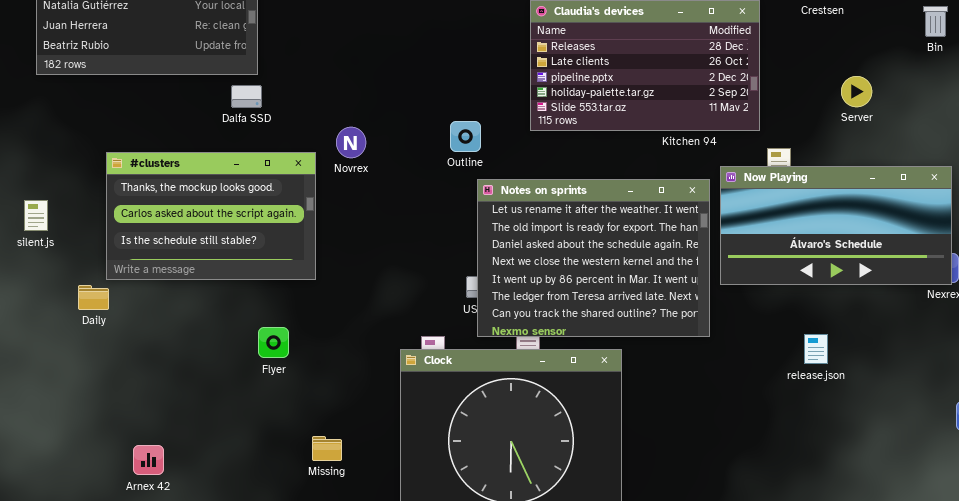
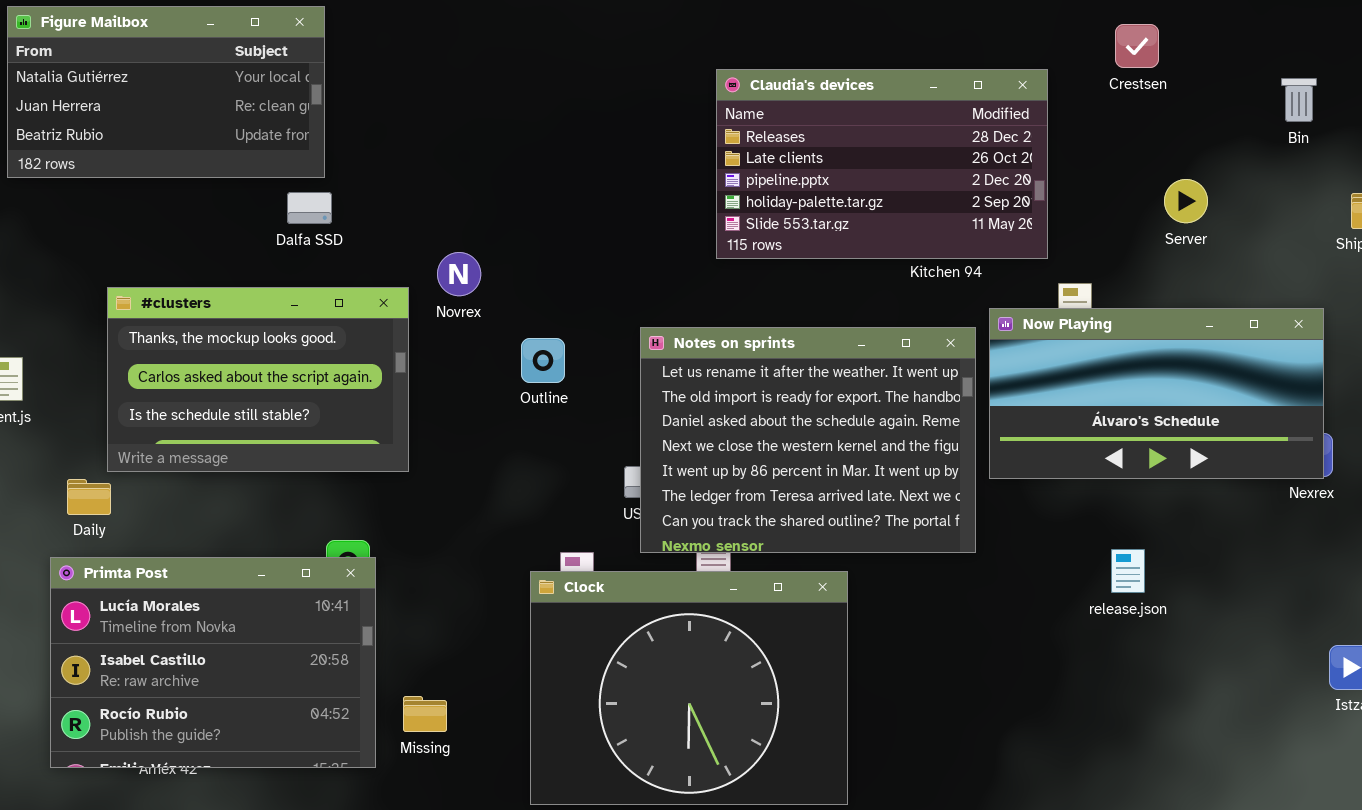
Outline: [450,121,481,152] -> [521,338,565,383], moved
Primta Post: none -> [50,557,376,768], opened

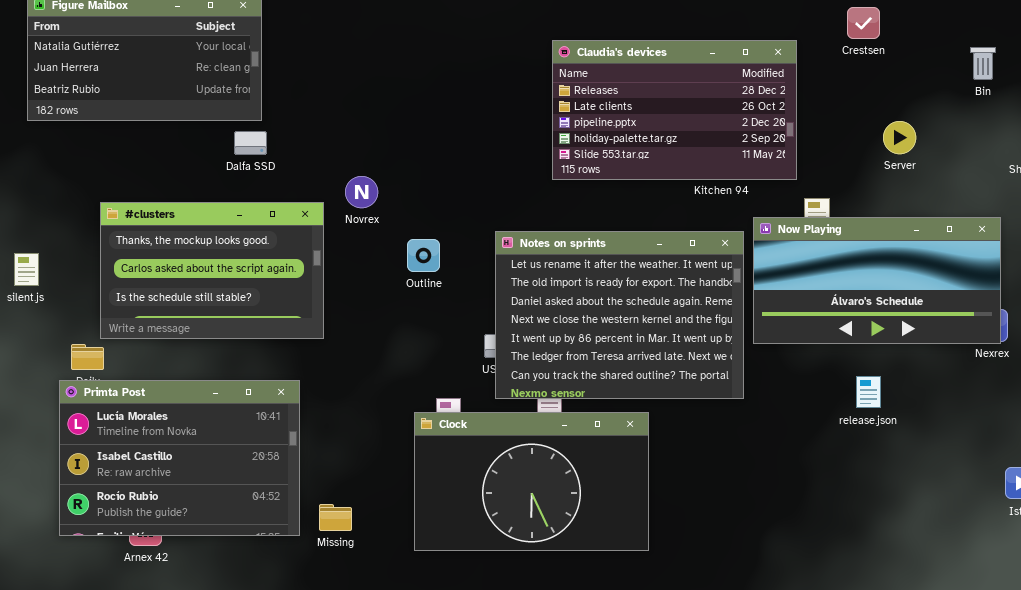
release.json: [1111,549,1145,593] -> [856,376,881,408], moved
Primta Post: [50,557,376,768] -> [59,380,300,536], moved
Clock: [530,571,848,805] -> [414,412,649,551], resized

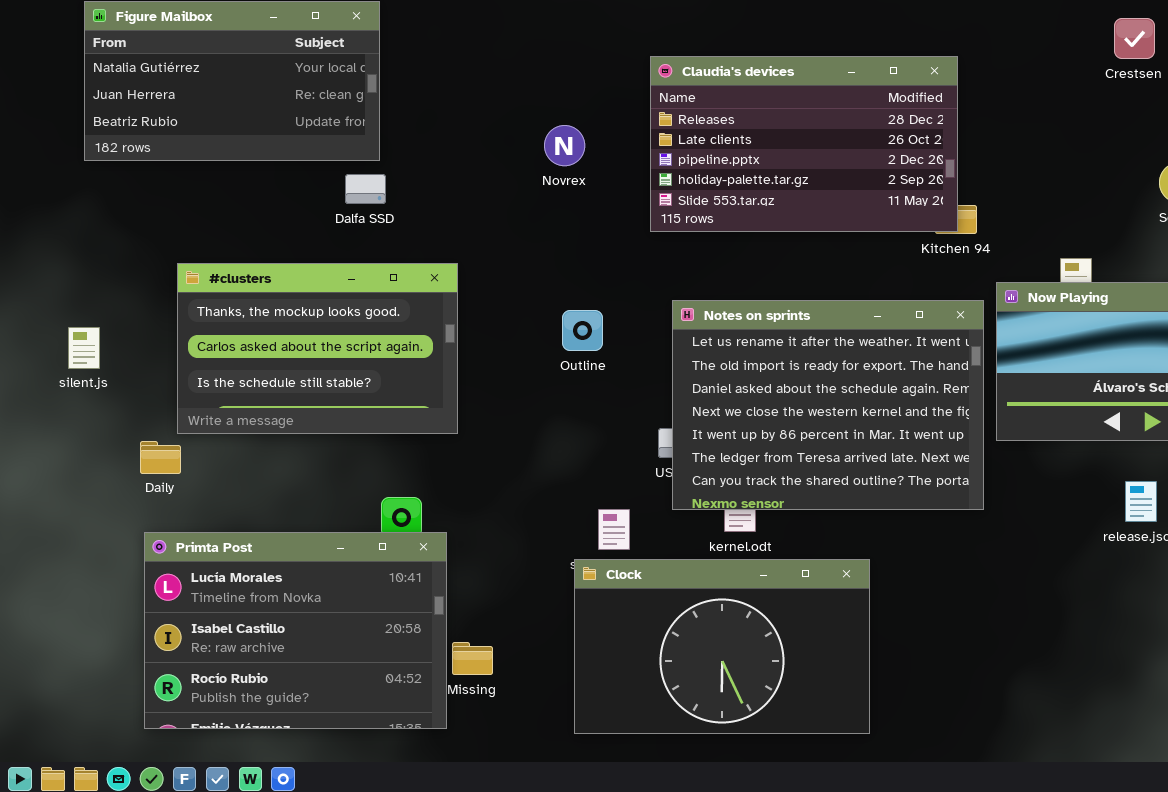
Claudia's devices: [552,40,797,180] -> [650,56,958,232], moved
Novrex: [345,176,378,208] -> [544,125,585,166], moved
Primta Post: [59,380,300,536] -> [144,532,447,729], moved
Clock: [414,412,649,551] -> [574,559,870,734], moved

